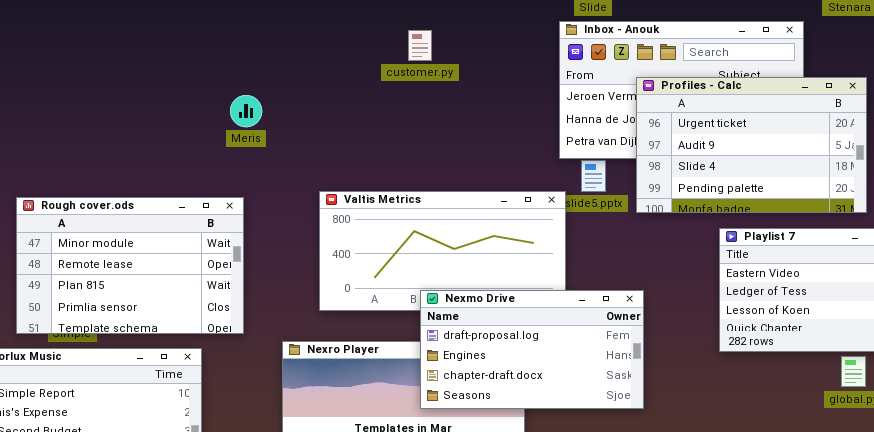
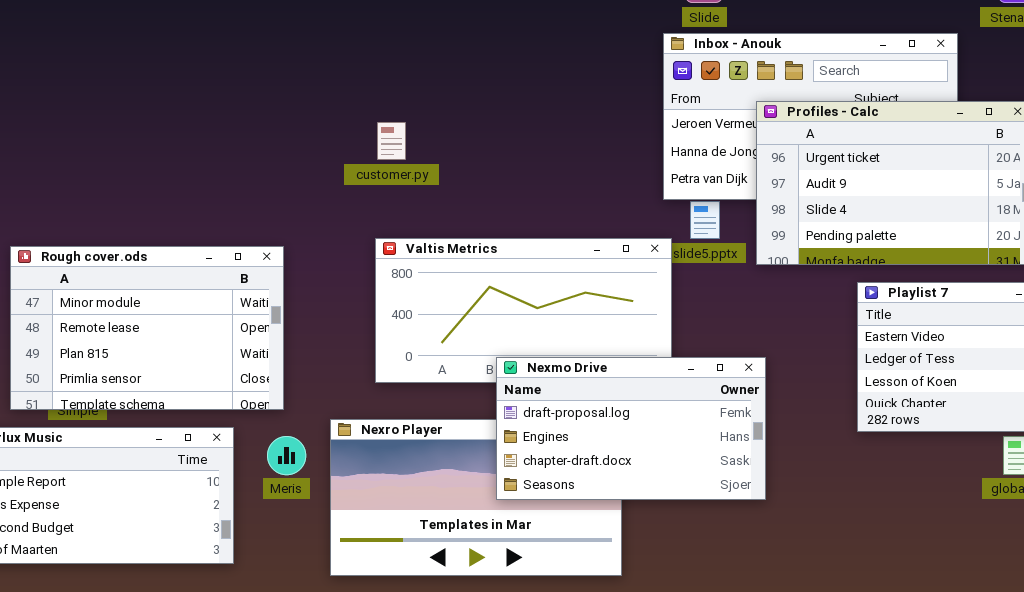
customer.py: [408,30,432,61] -> [377,122,406,160], moved
Meris: [230,95,262,127] -> [267,436,306,475], moved

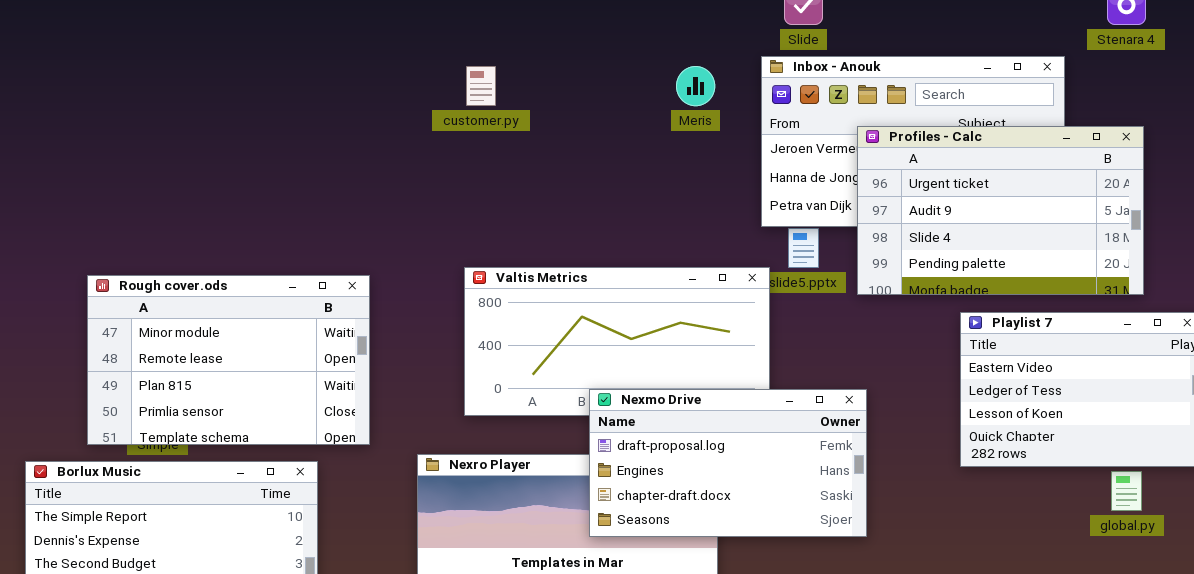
customer.py: [377,122,406,160] -> [466,66,496,106], moved
Meris: [267,436,306,475] -> [676,66,715,106], moved

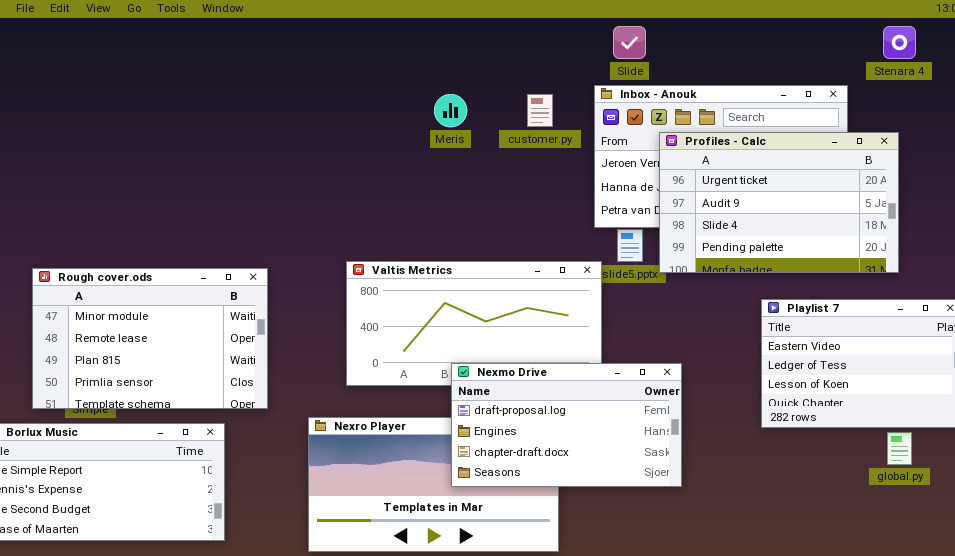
customer.py: [466,66,496,106] -> [527,94,553,127], moved
Meris: [676,66,715,106] -> [434,94,467,127], moved
Profiles - Calc: [857,126,1144,295] -> [659,132,899,273], moved

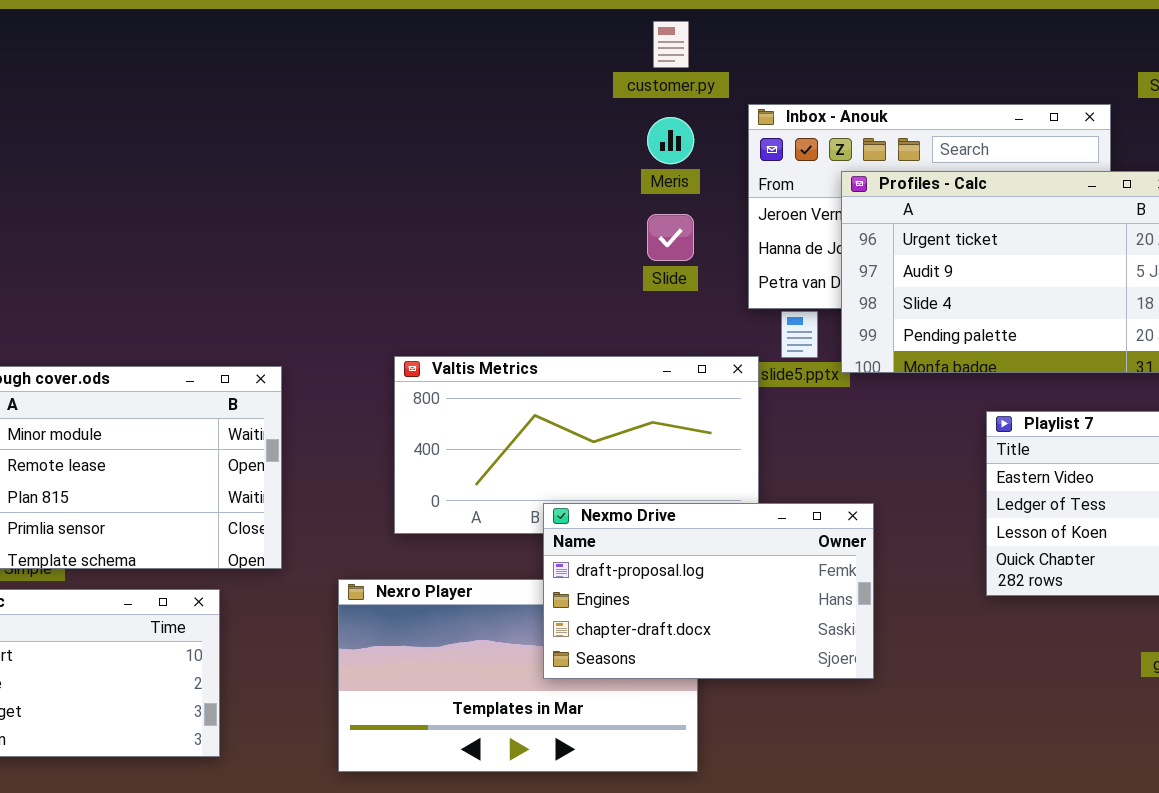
Slide: [613,26,646,59] -> [647,214,694,261], moved
Meris: [434,94,467,127] -> [647,117,694,164], moved
customer.py: [527,94,553,127] -> [653,21,689,68], moved

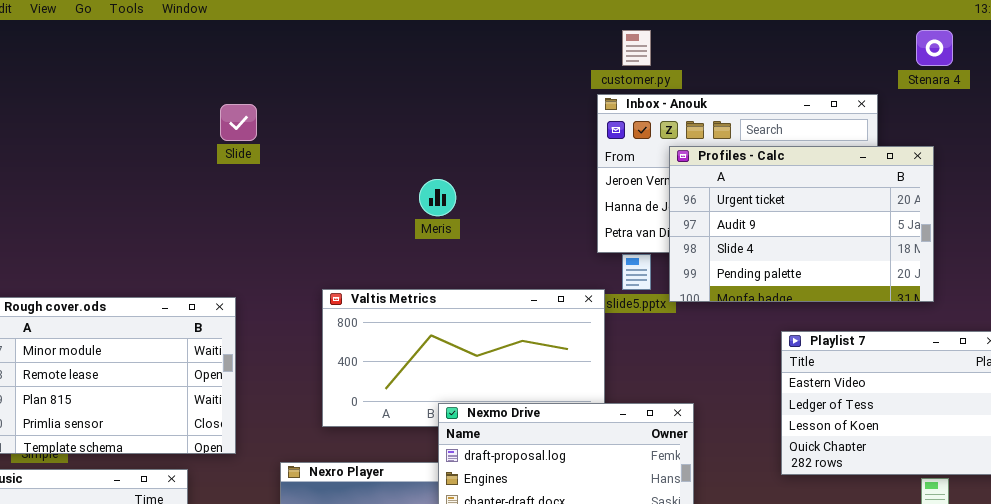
customer.py: [653,21,689,68] -> [622,30,651,66], moved
Meris: [647,117,694,164] -> [419,179,456,216], moved
Slide: [647,214,694,261] -> [220,104,257,141], moved

